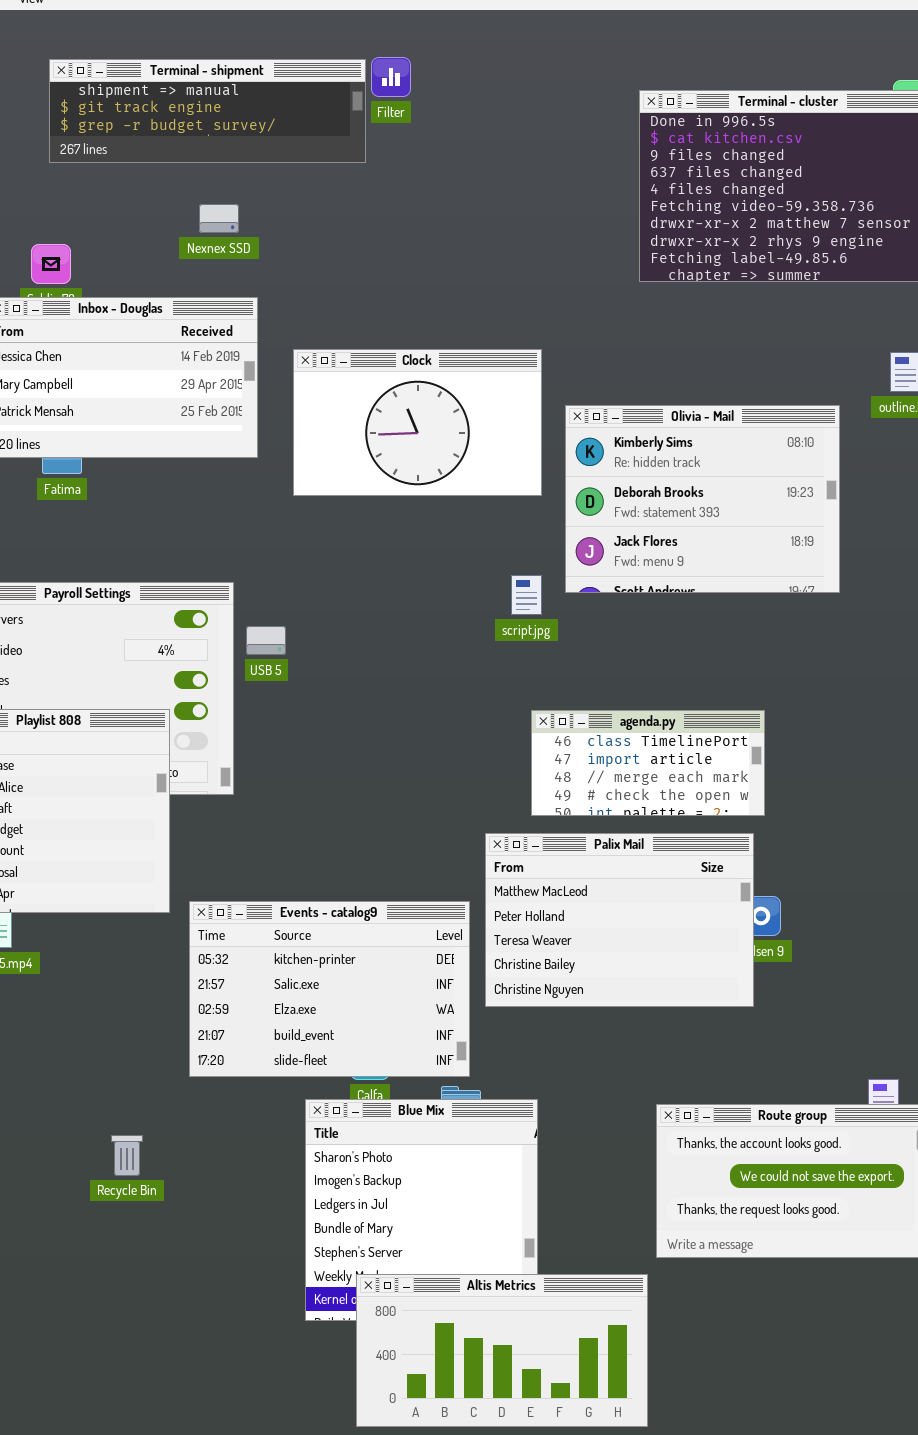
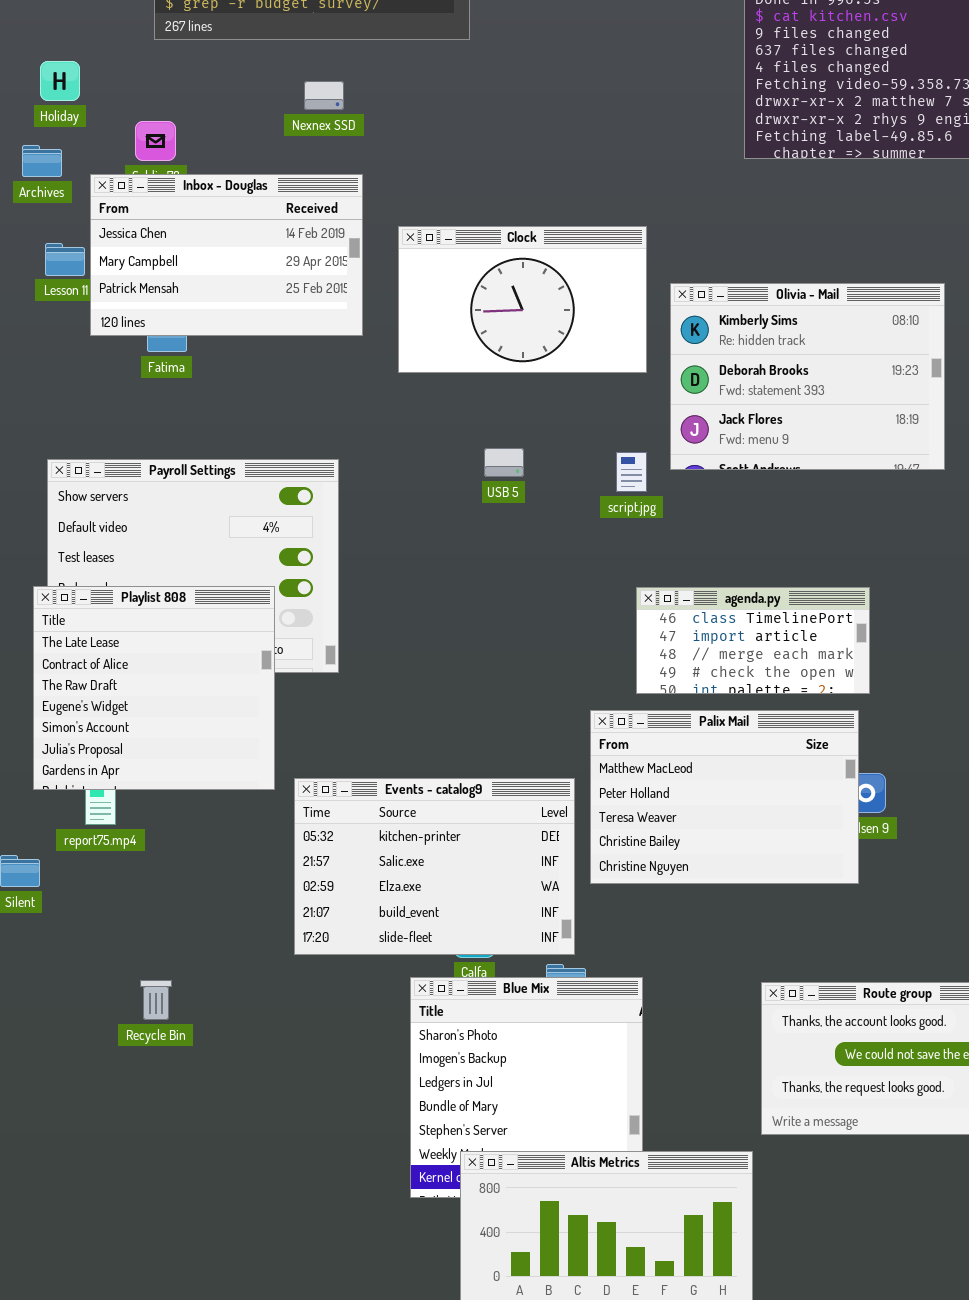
USB 5: [246,626,286,655] -> [484,448,524,477], moved
Recycle Bin: [111,1135,143,1176] -> [140,980,172,1020], moved

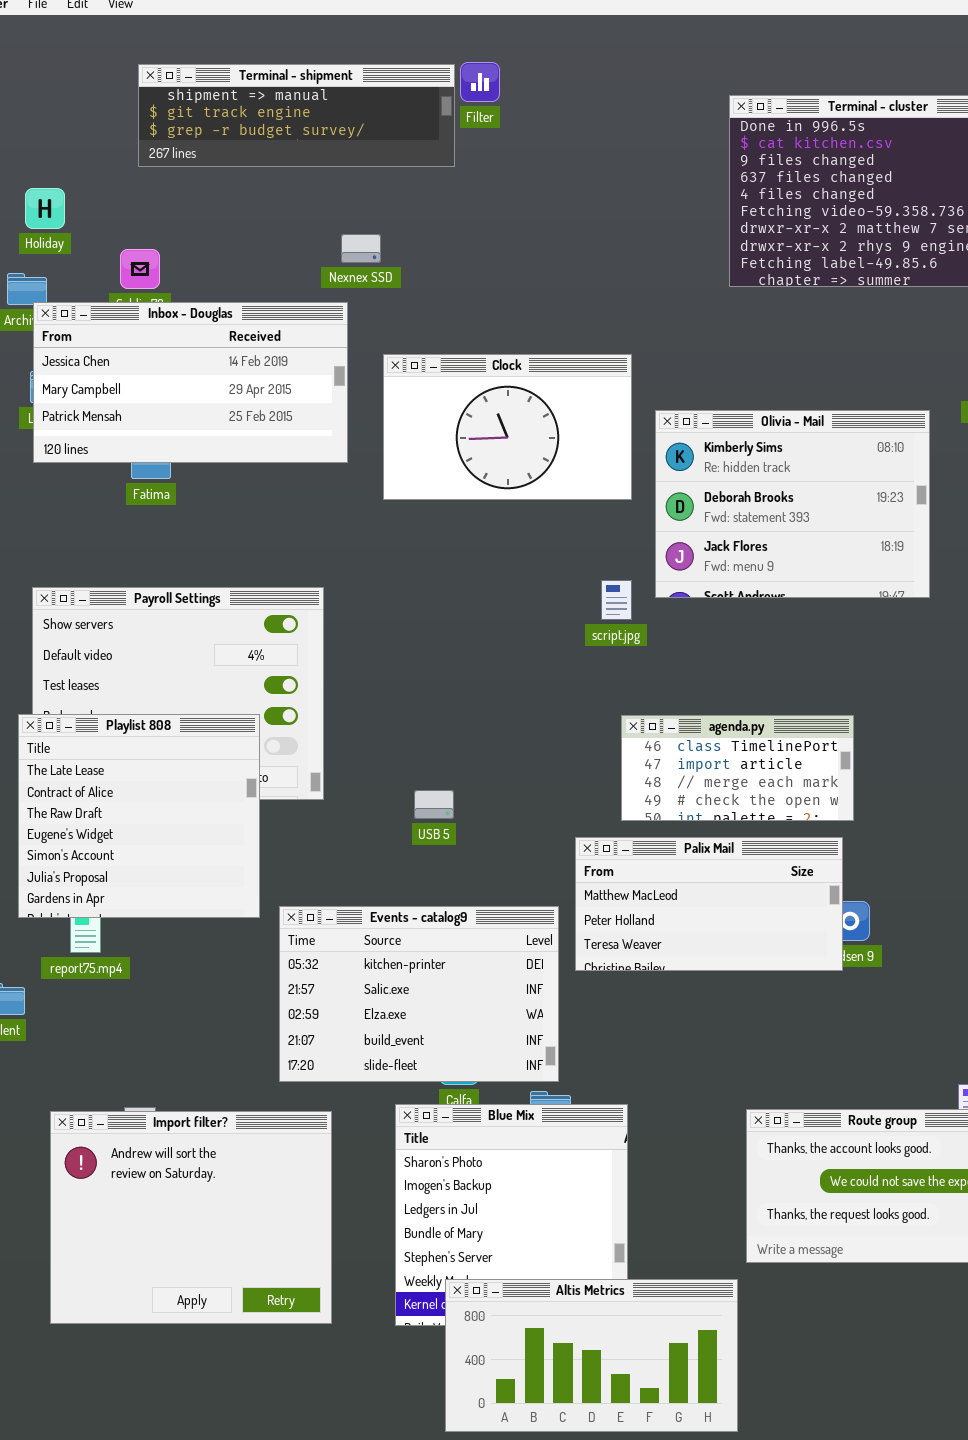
Nexnex SSD: [304,81,344,110] -> [341,234,381,263], moved
Inbox - Douglas: [90,174,363,336] -> [33,302,348,463], resized
USB 5: [484,448,524,477] -> [414,790,454,819], moved
Palix Mail: [590,710,859,884] -> [575,837,843,971], resized
Import filter?: none -> [50,1111,332,1324], opened

